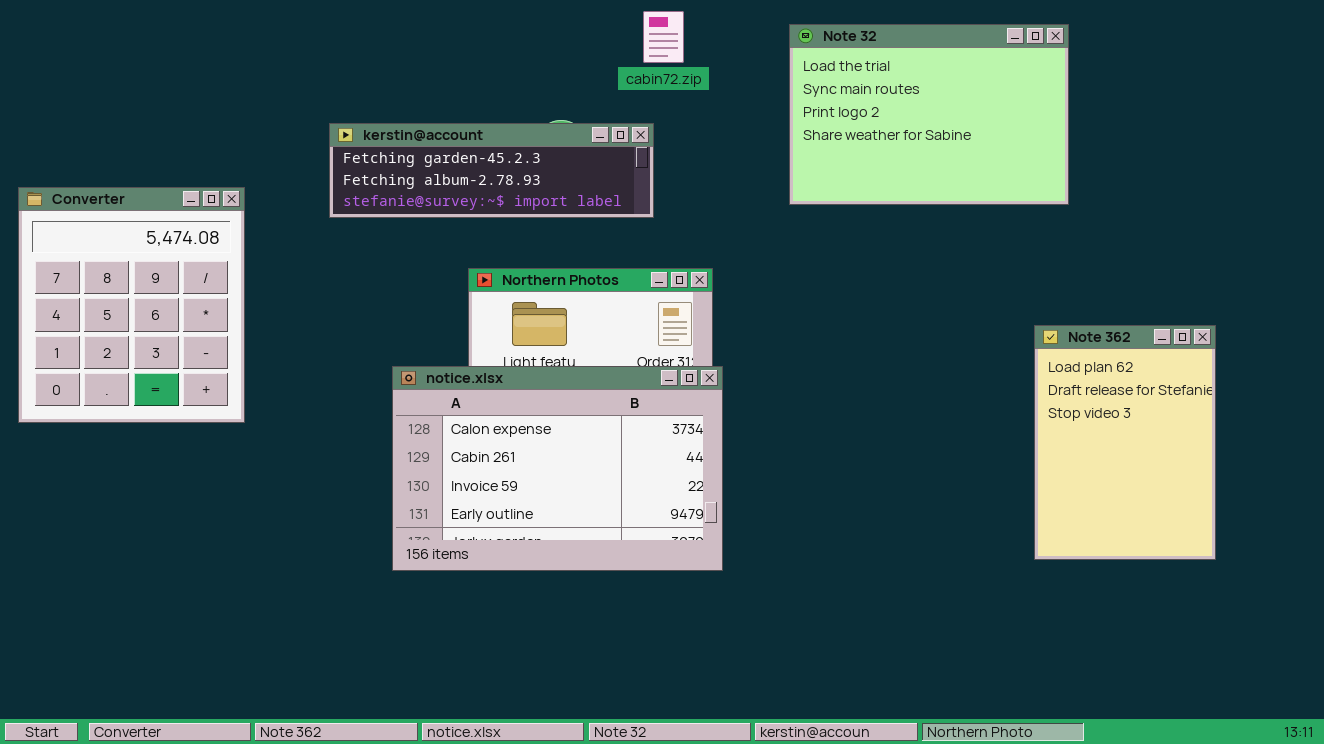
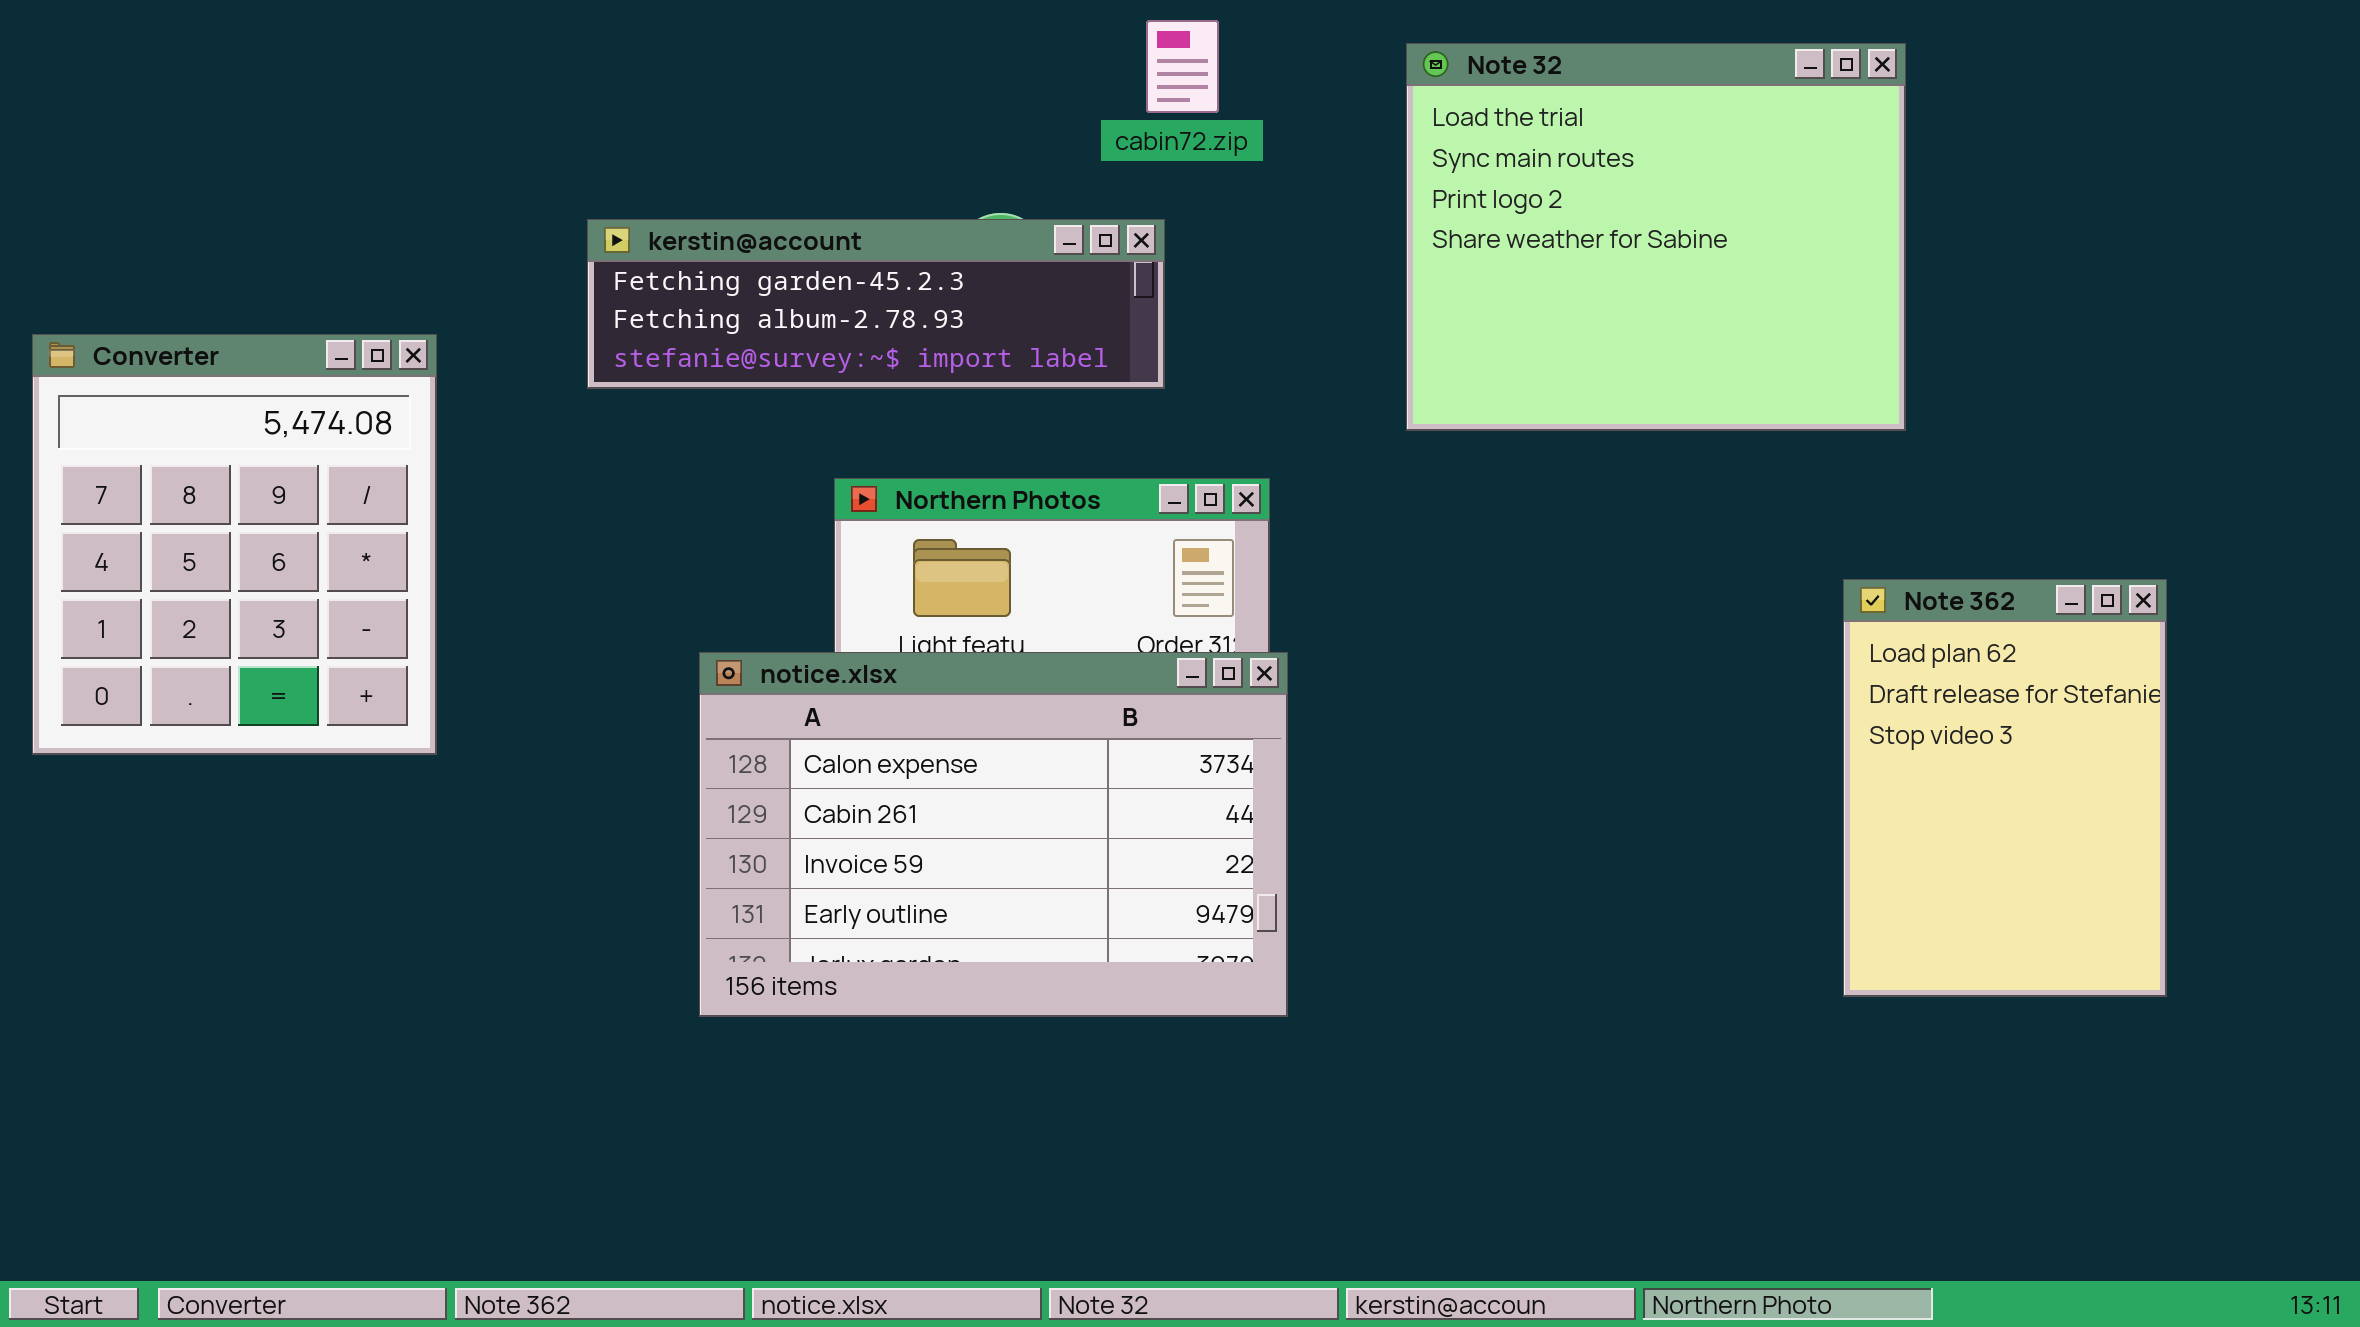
Note 32: [789,24,1069,205] -> [1406,43,1906,431], resized

